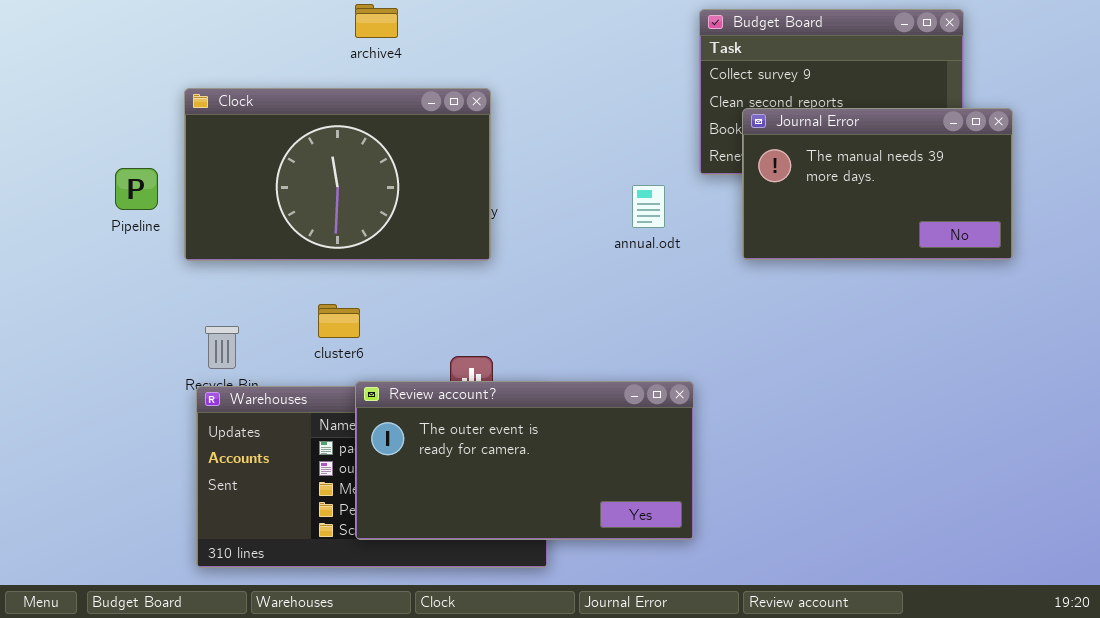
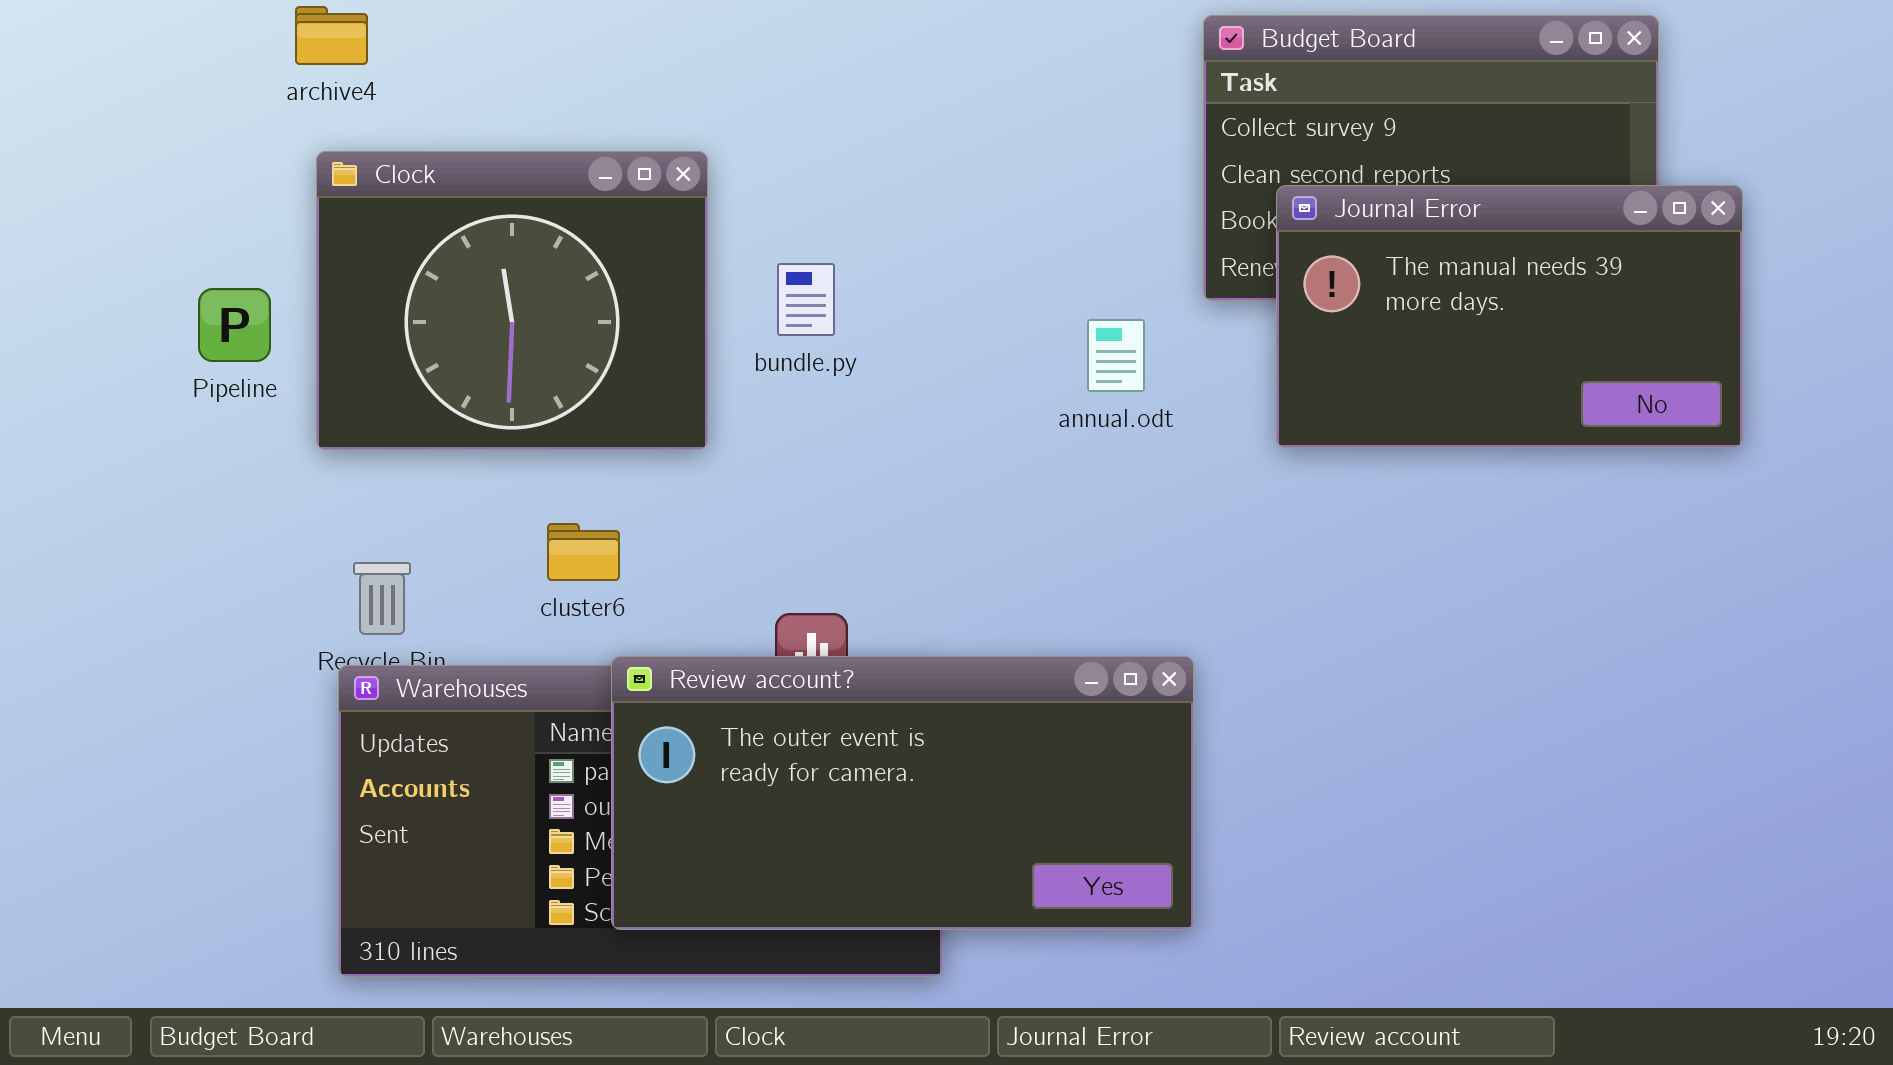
archive4: [355,4,398,38] -> [295,6,368,65], moved
Clock: [184,88,491,261] -> [316,151,708,450], resized

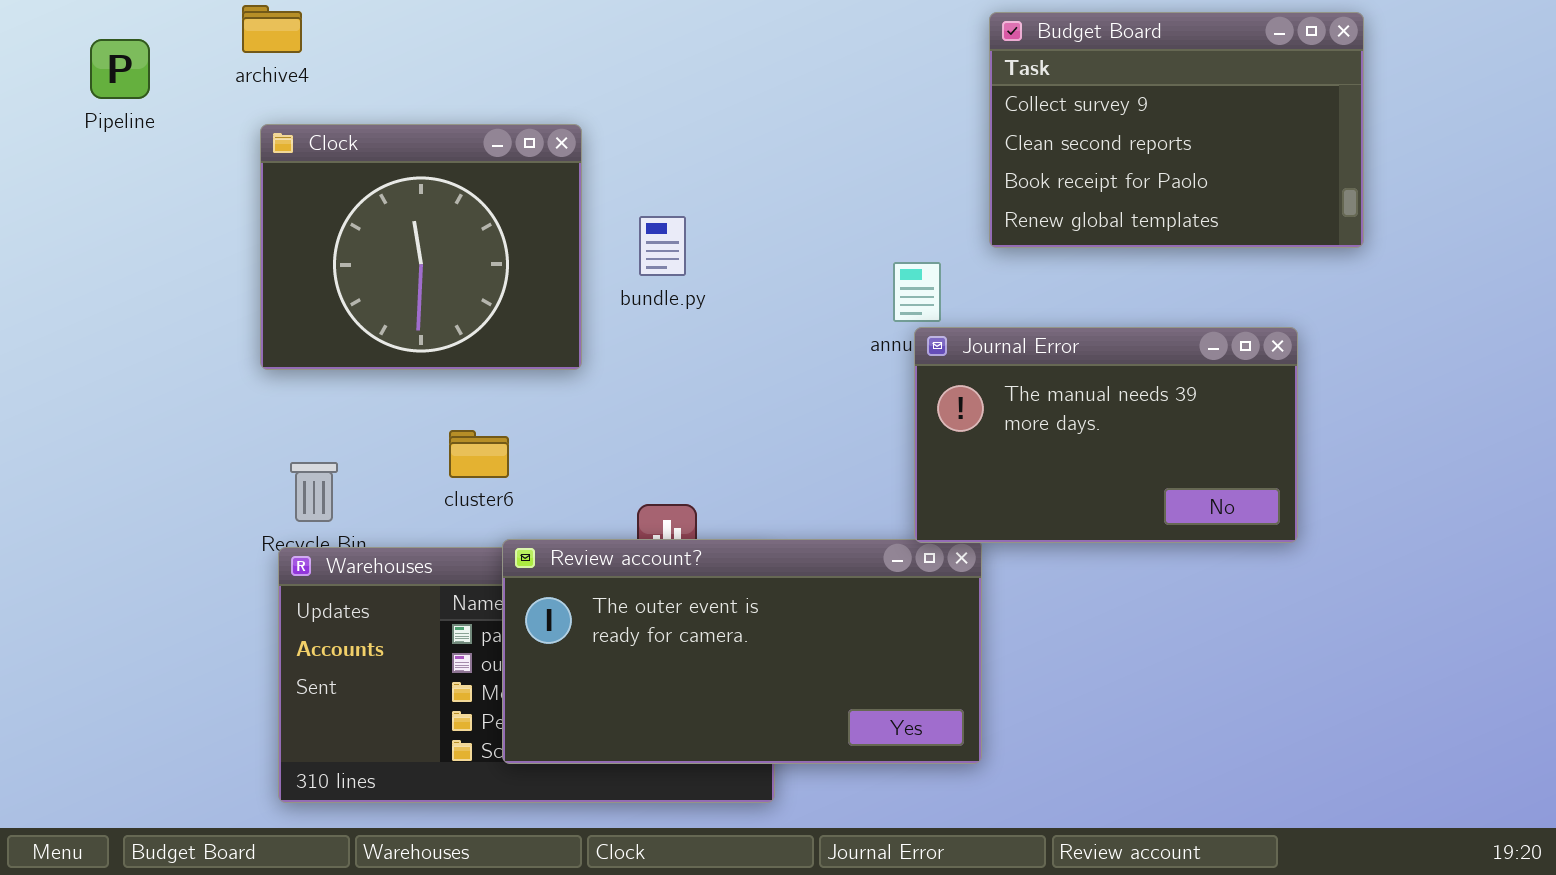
Journal Error: [1276,185,1743,448] -> [914,327,1298,543], moved
Pipeline: [198,288,271,362] -> [90,39,150,99], moved

